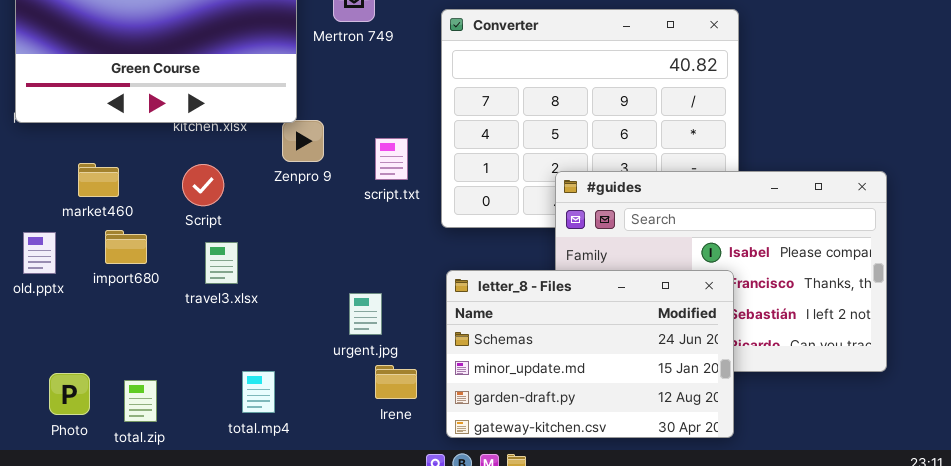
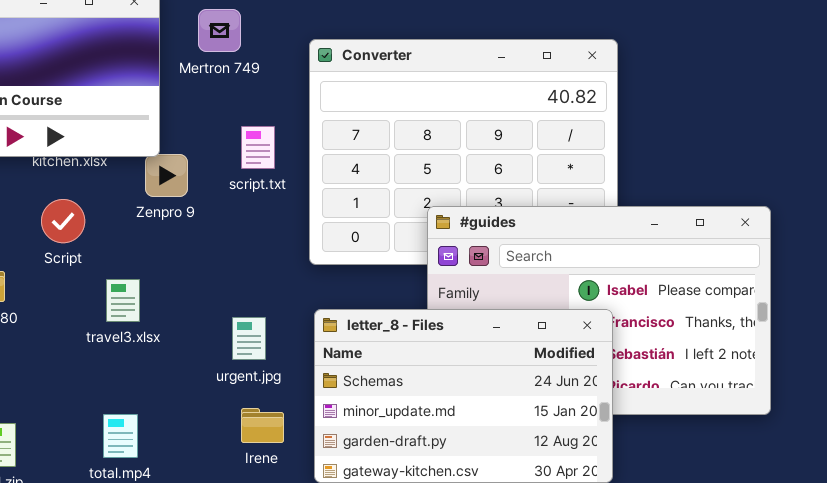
script.txt: [375,138,408,180] -> [241,126,275,169], moved
travel3.xlsx: [205,242,238,284] -> [106,279,140,322], moved
urgent.jpg: [349,293,382,335] -> [232,317,266,360], moved

